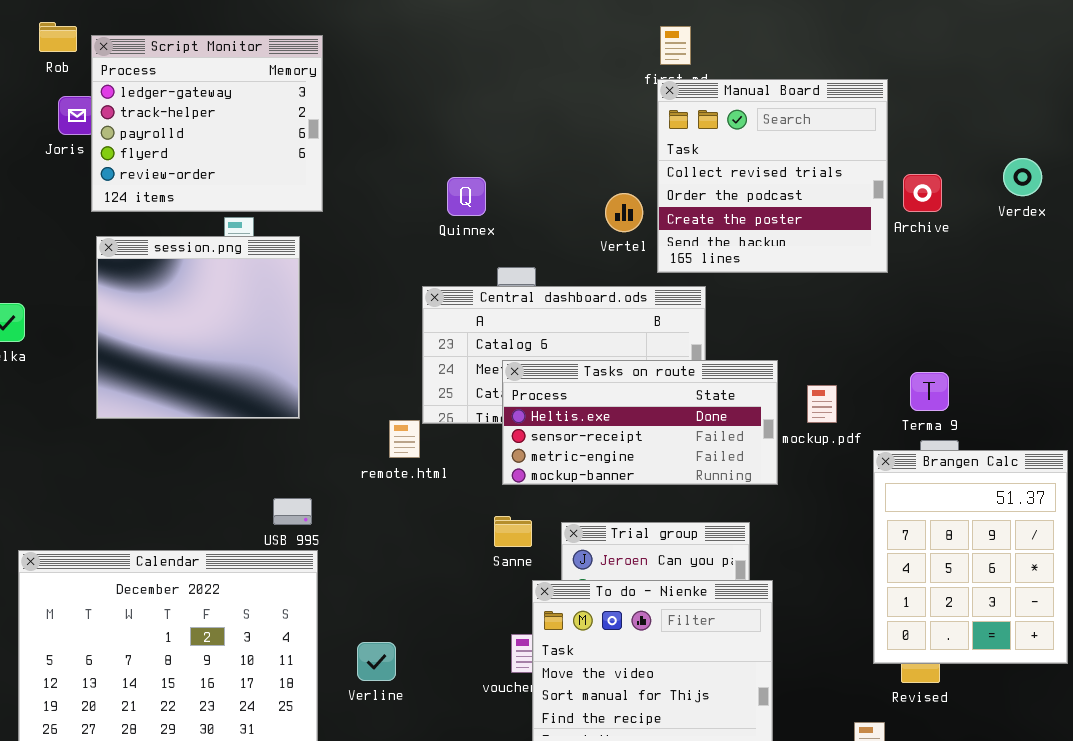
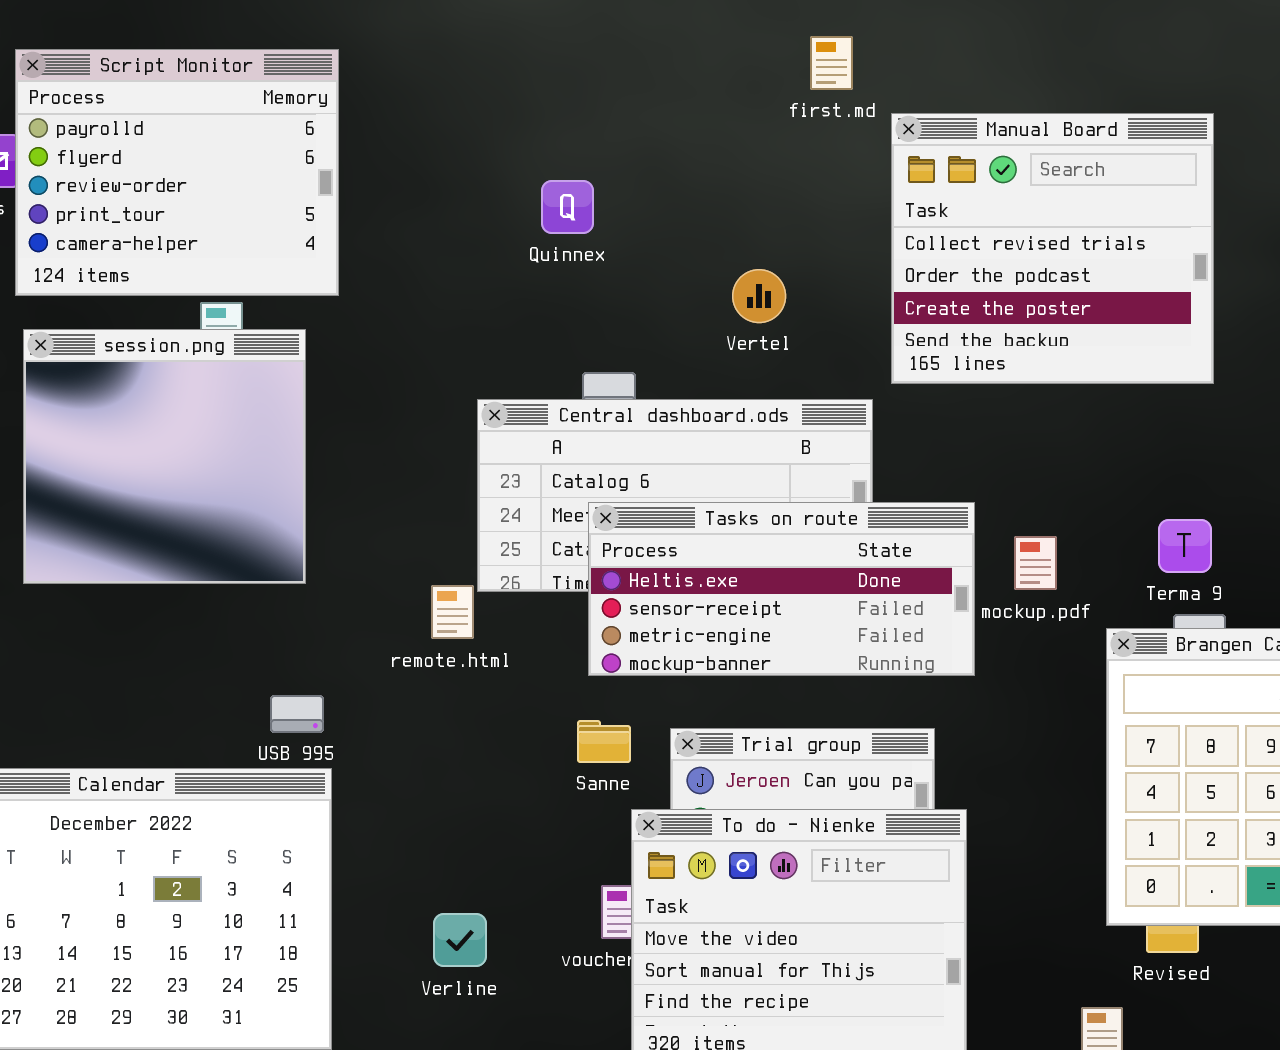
Script Monitor: [91,35,323,212] -> [15,49,339,296], scrolled down 2 rows
Manual Board: [657,79,888,273] -> [891,113,1214,384], moved
Quinnex: [447,177,486,216] -> [541,180,594,234], moved
Verline: [357,642,396,681] -> [433,913,487,967], moved

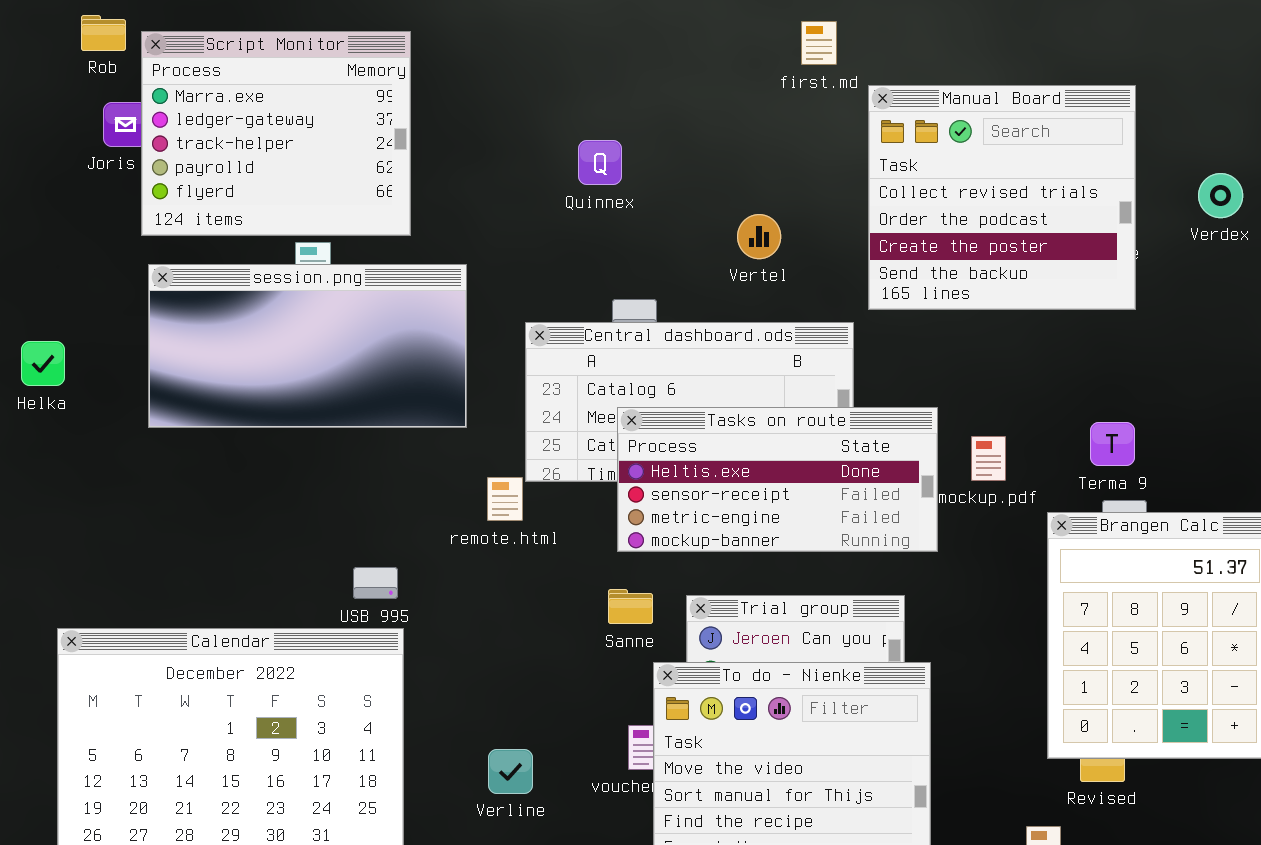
Script Monitor: [15,49,339,296] -> [141,31,411,236], scrolled up 3 rows
session.png: [23,329,306,584] -> [148,264,467,428], resized

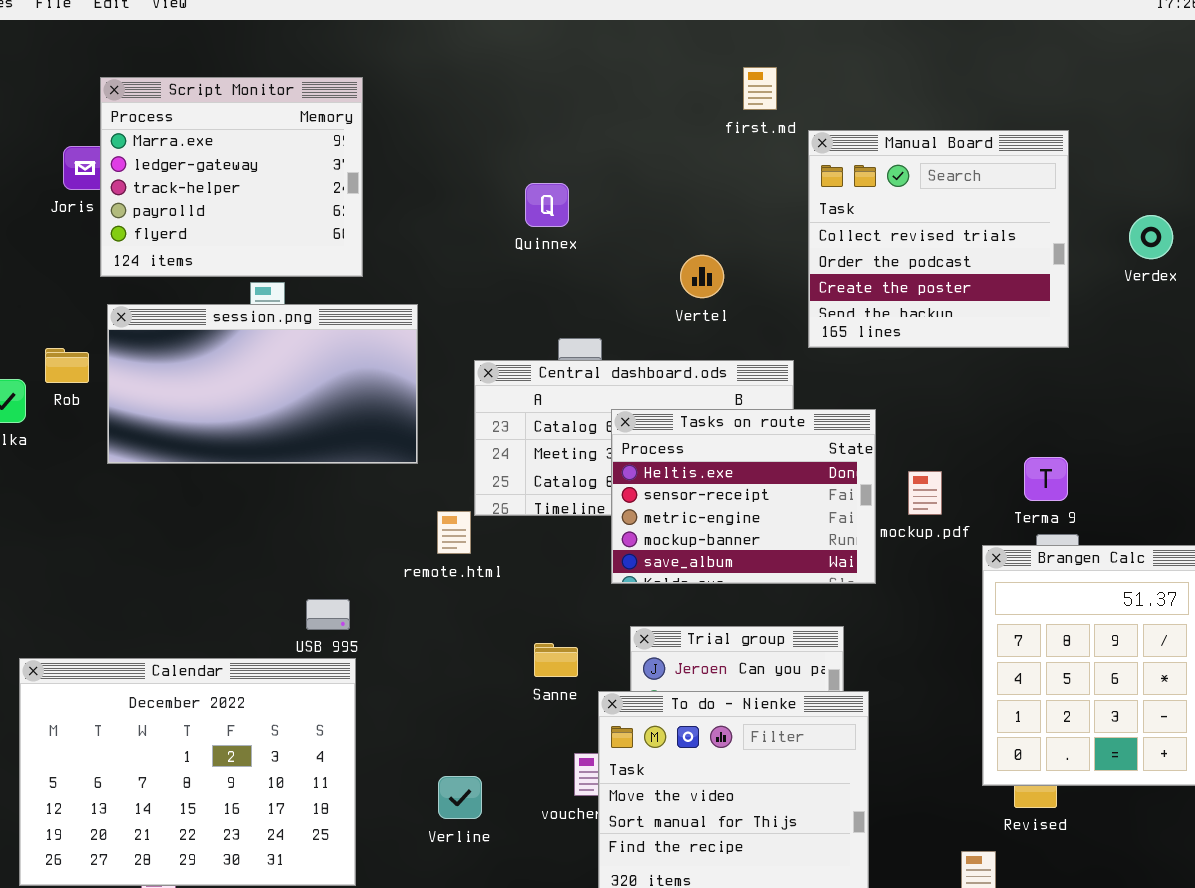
Rob: [81,15,126,51] -> [45,348,89,383], moved
Tasks on route: [617,407,938,552] -> [611,409,876,584], resized
Sanne: [608,589,653,624] -> [534,643,578,677], moved

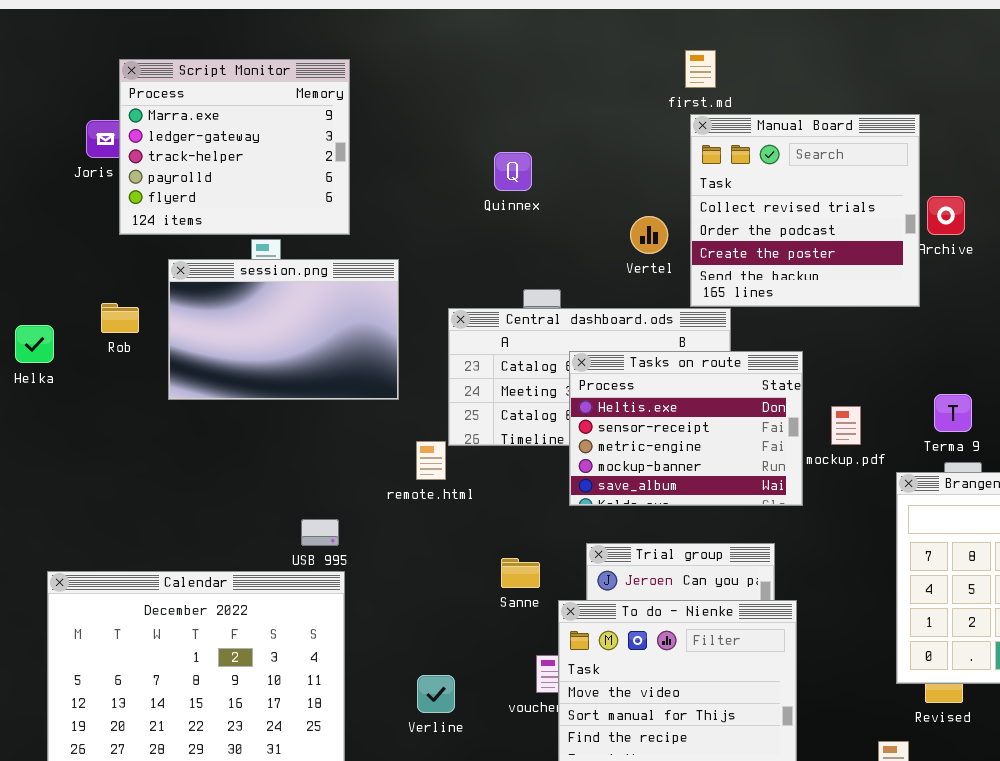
Manual Board: [808,130,1069,348] -> [690,114,920,307], moved
session.png: [107,304,418,464] -> [168,259,399,400], resized
Rob: [45,348,89,383] -> [101,303,139,333], moved

